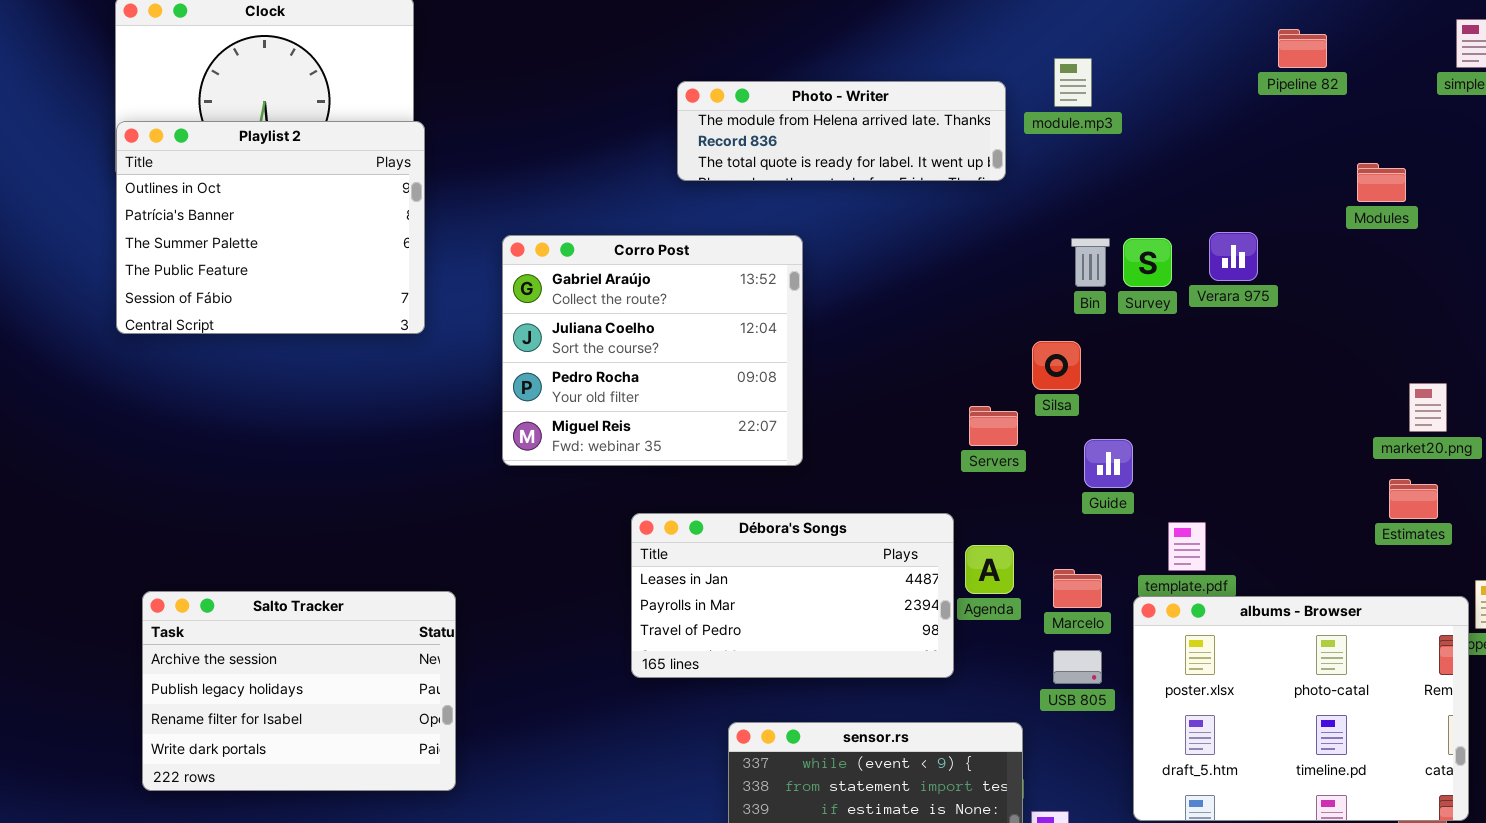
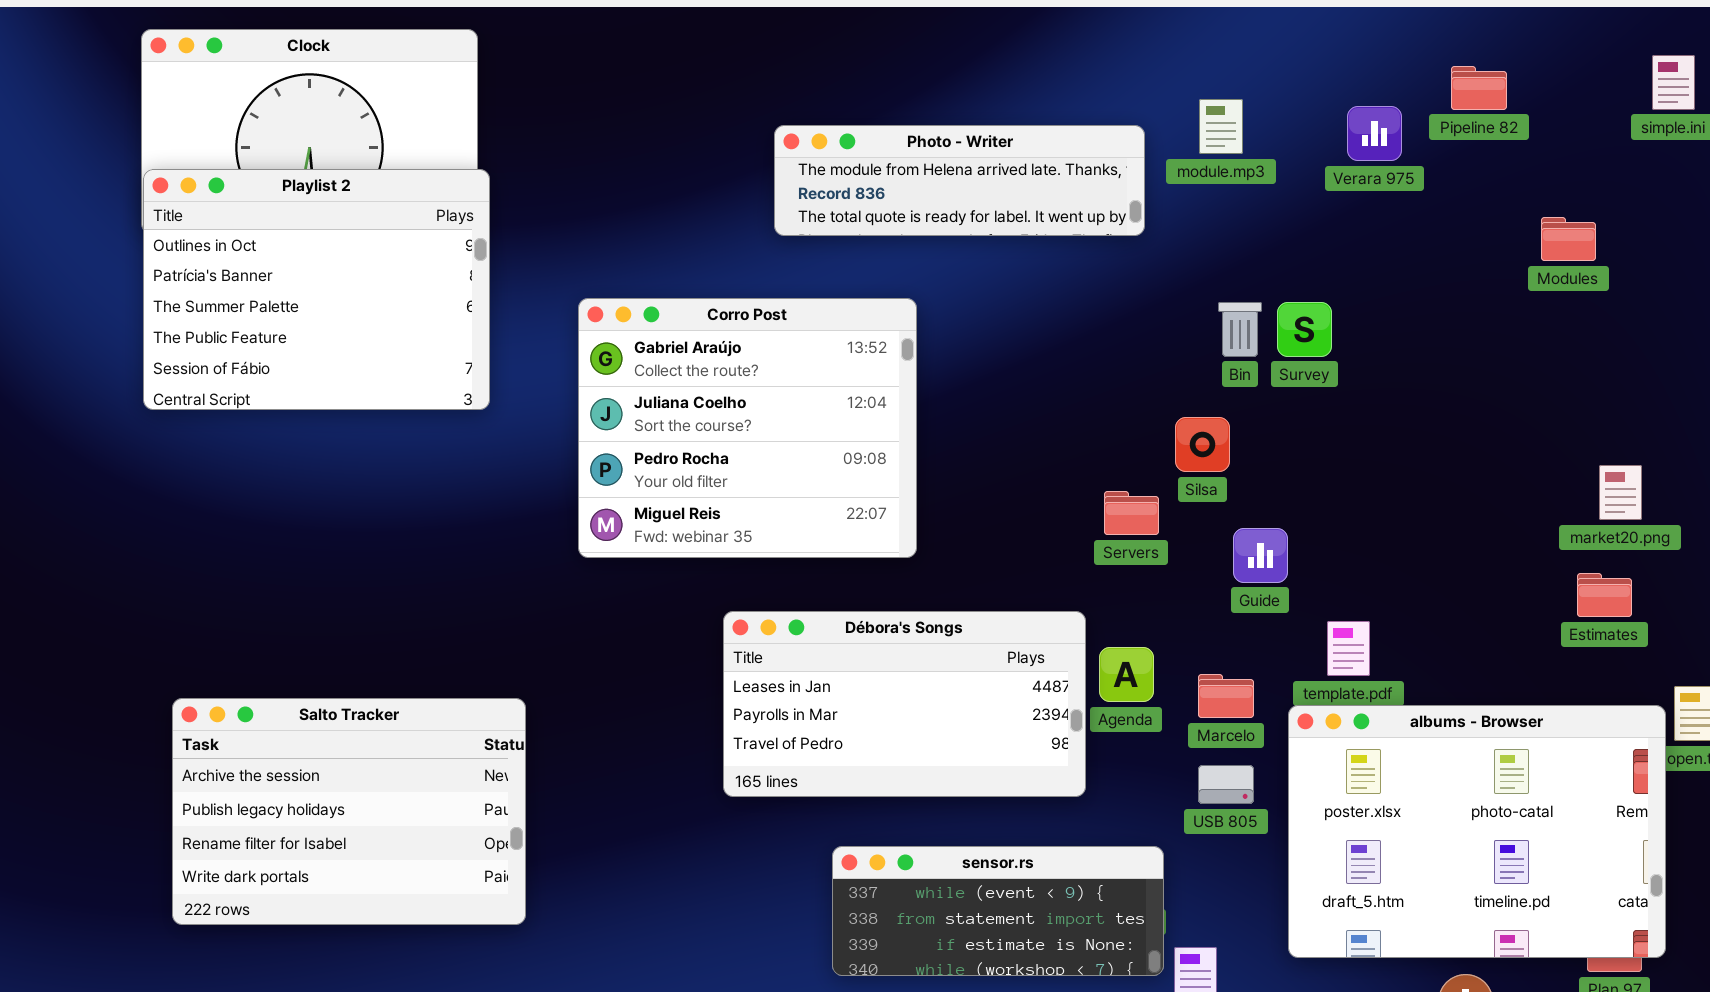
Verara 975: [1209,232,1258,281] -> [1347,106,1402,161], moved

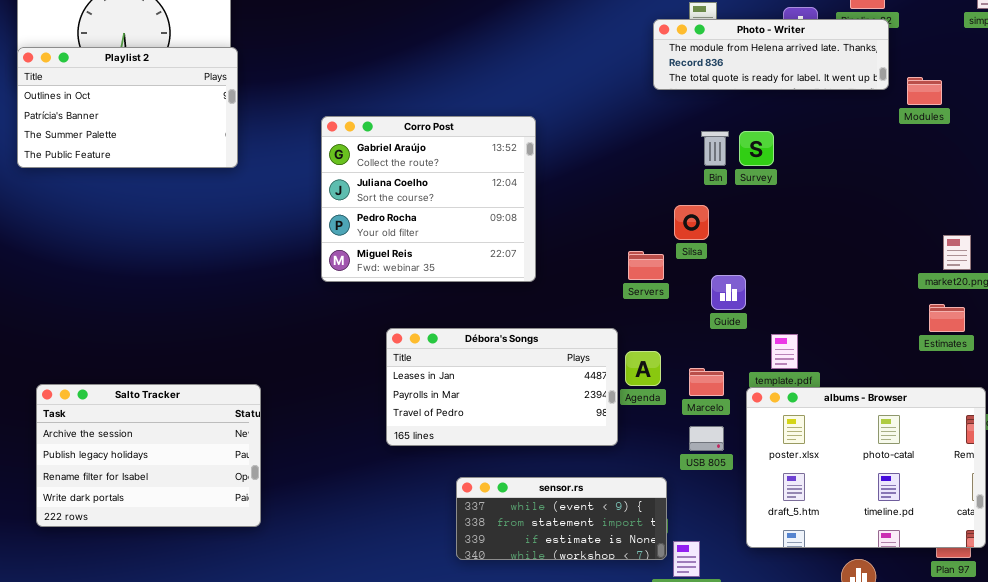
Photo - Writer: [774,125,1145,236] -> [653,19,889,90], moved
Playlist 2: [143,169,490,410] -> [17,47,238,168], resized
Corro Post: [578,298,917,558] -> [321,116,536,282], moved

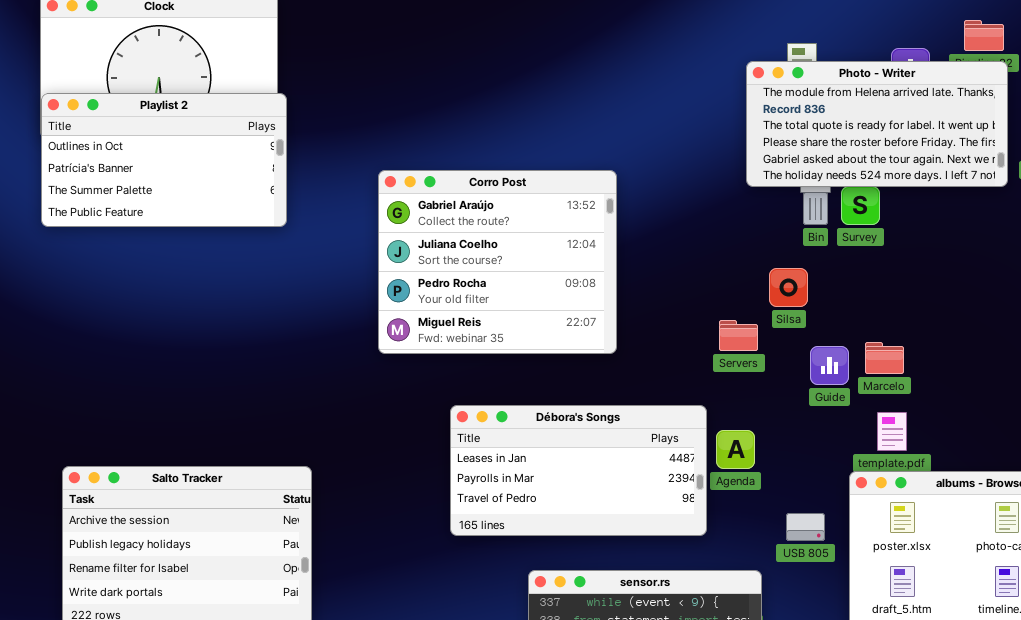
Photo - Writer: [653,19,889,90] -> [746,61,1008,187], resized
Marcelo: [689,368,724,396] -> [865,342,904,374], moved

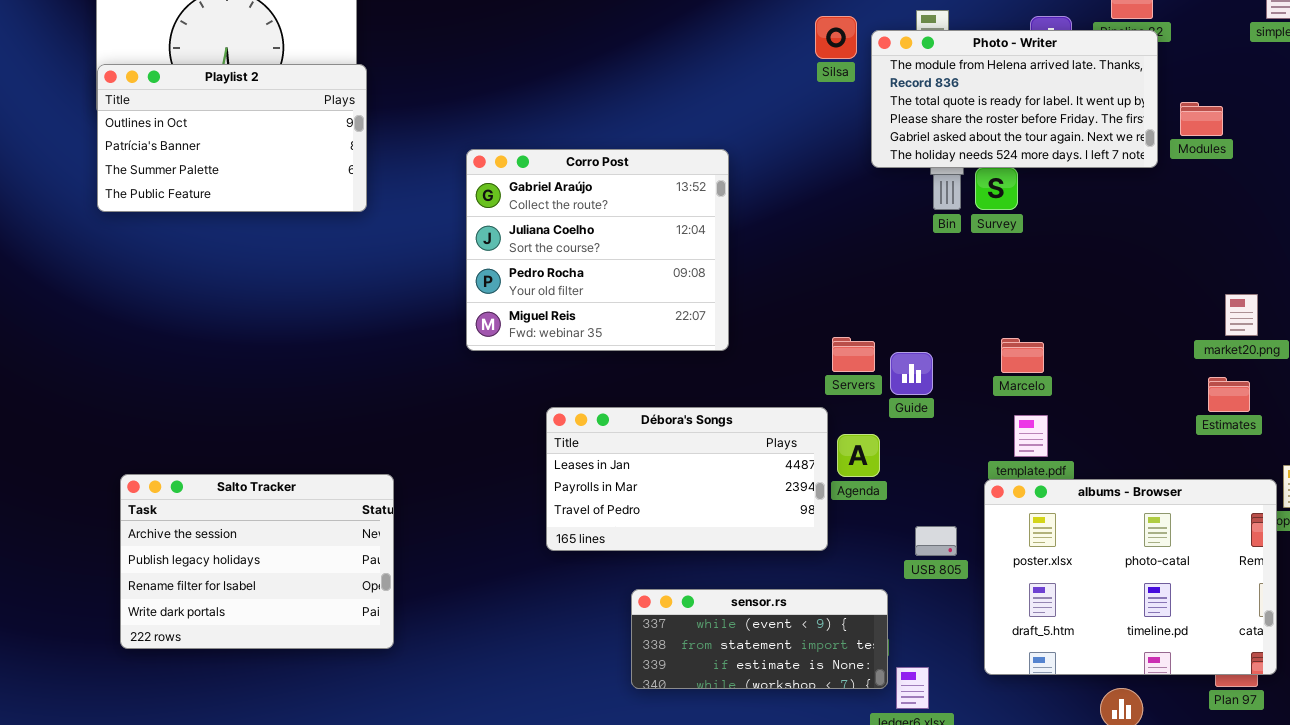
Silsa: [769,268,808,307] -> [815,16,857,59], moved
Servers: [719,320,758,351] -> [832,337,875,372], moved
Guide: [810,346,849,385] -> [890,352,933,395], moved

